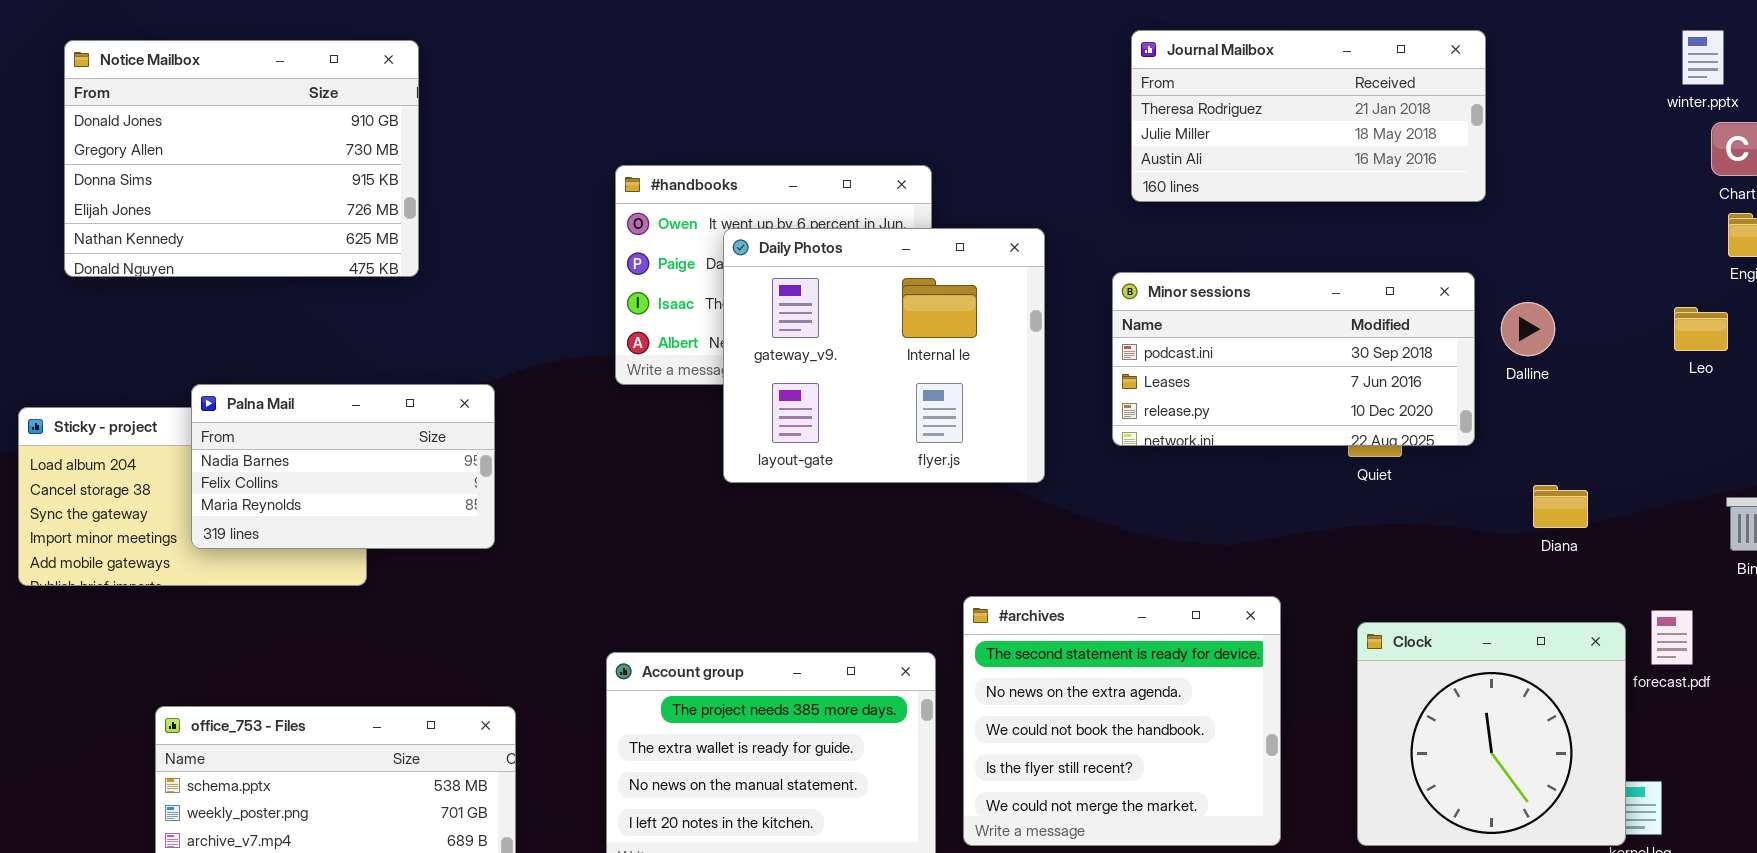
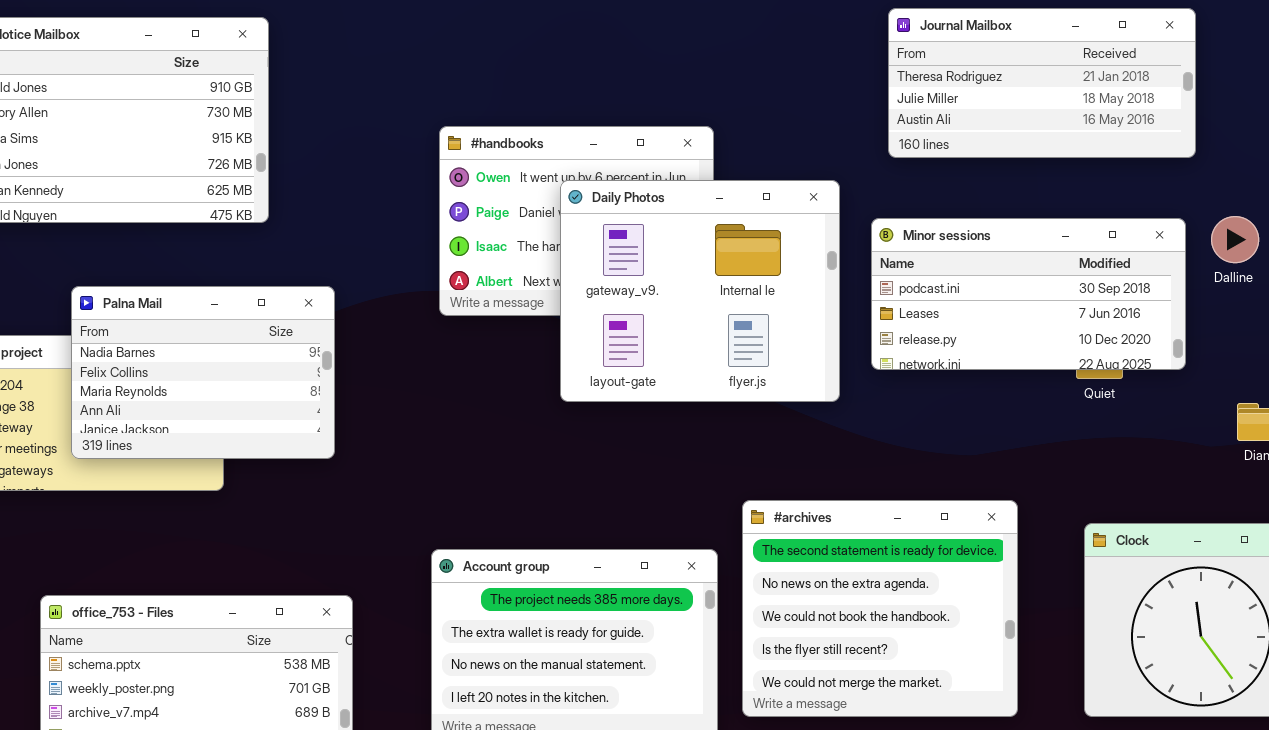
Daily Photos: [723,228,1045,483] -> [560,180,840,402], moved
Dalline: [1501,302,1555,356] -> [1211,216,1259,263], moved
Palna Mail: [191,384,495,549] -> [71,286,335,459], resized

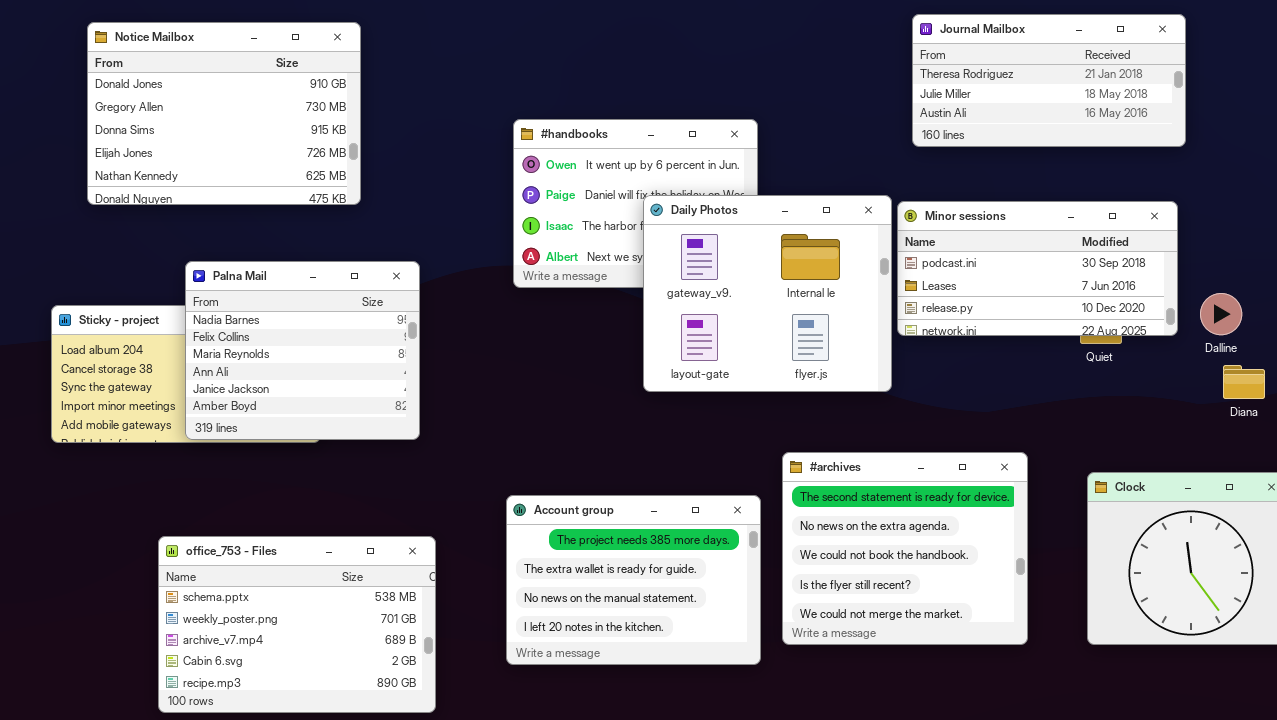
Daily Photos: [560,180,840,402] -> [643,195,892,392], moved
Dalline: [1211,216,1259,263] -> [1200,293,1242,335], moved
Palna Mail: [71,286,335,459] -> [185,261,420,440], resized

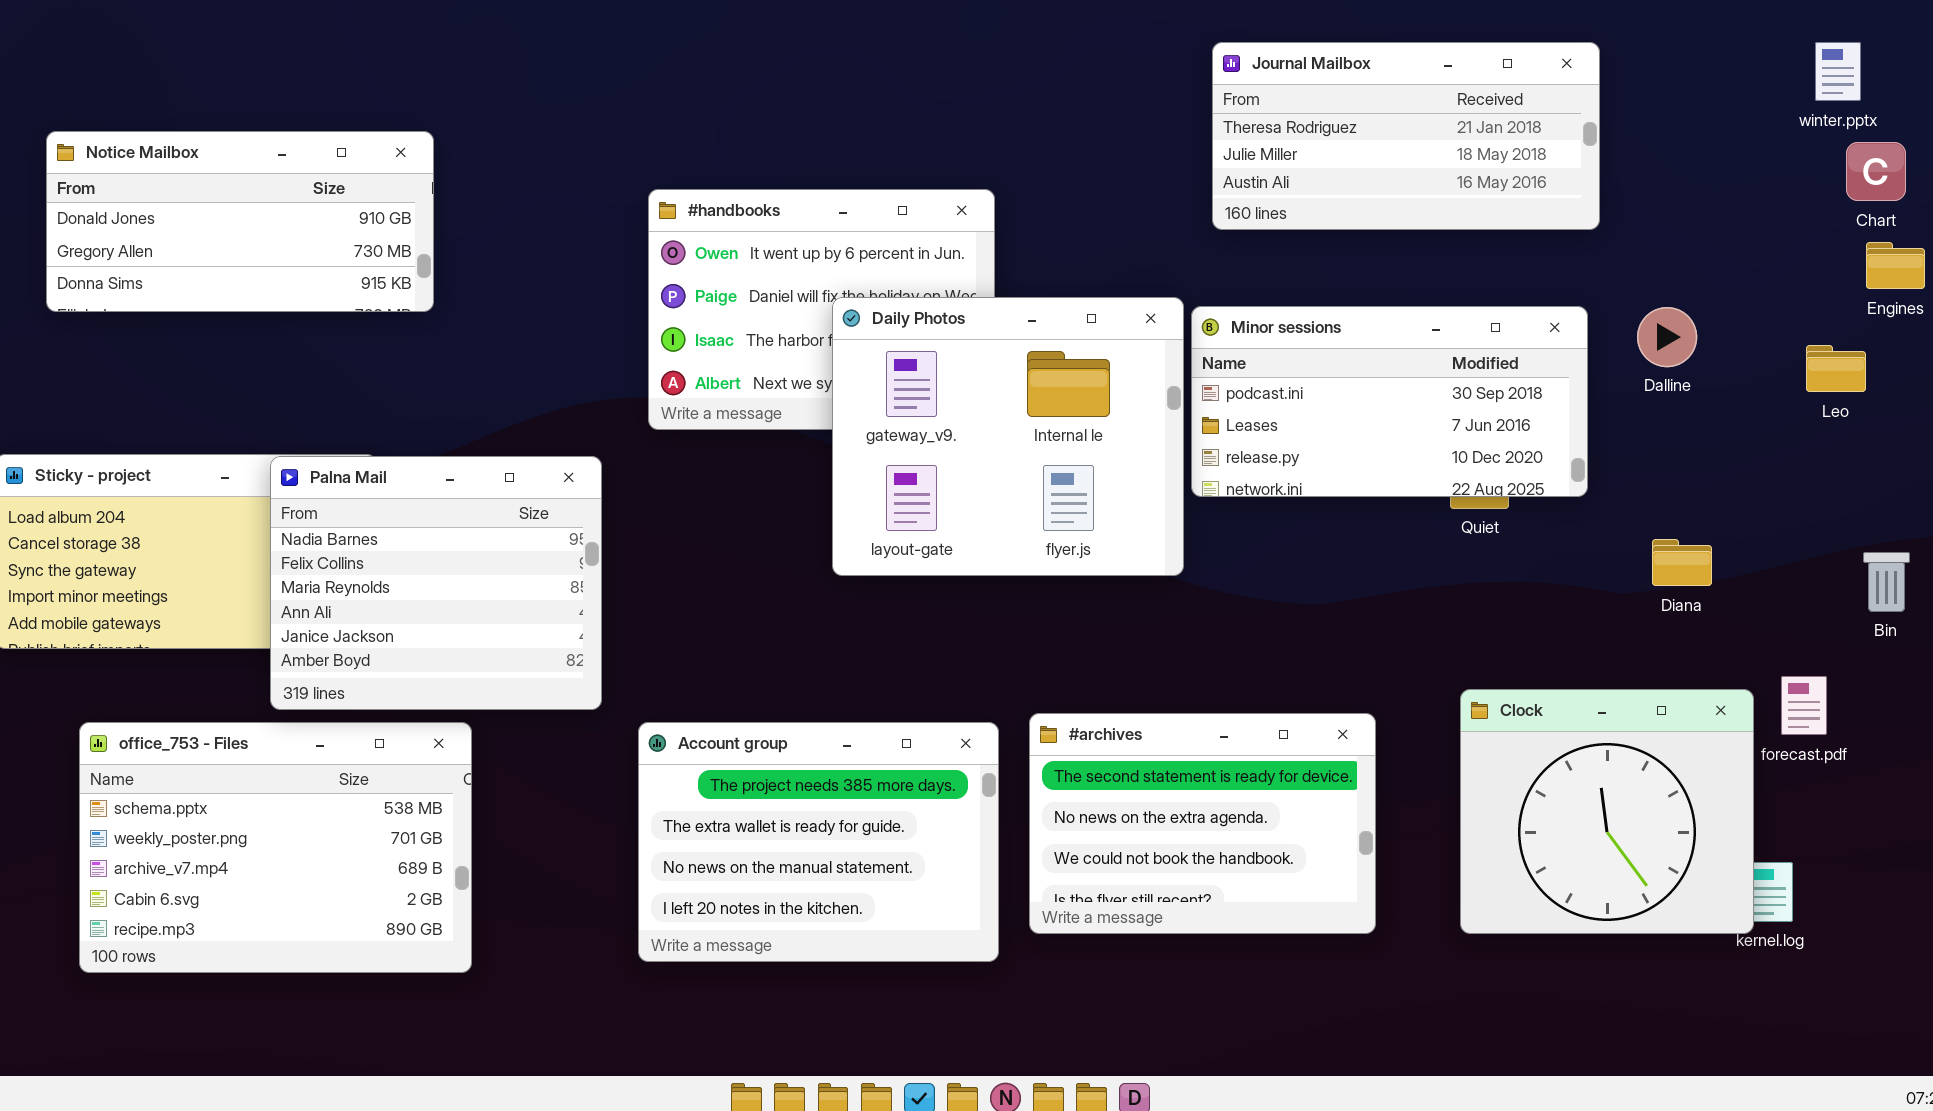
Notice Mailbox: [87,22,361,205] -> [46,131,434,312], resized
Palna Mail: [185,261,420,440] -> [270,456,602,710], moved
Dalline: [1200,293,1242,335] -> [1637,307,1697,367], moved
#archives: [782,452,1028,645] -> [1029,713,1376,934], resized
office_753 - Files: [158,536,436,713] -> [79,722,472,973], moved

